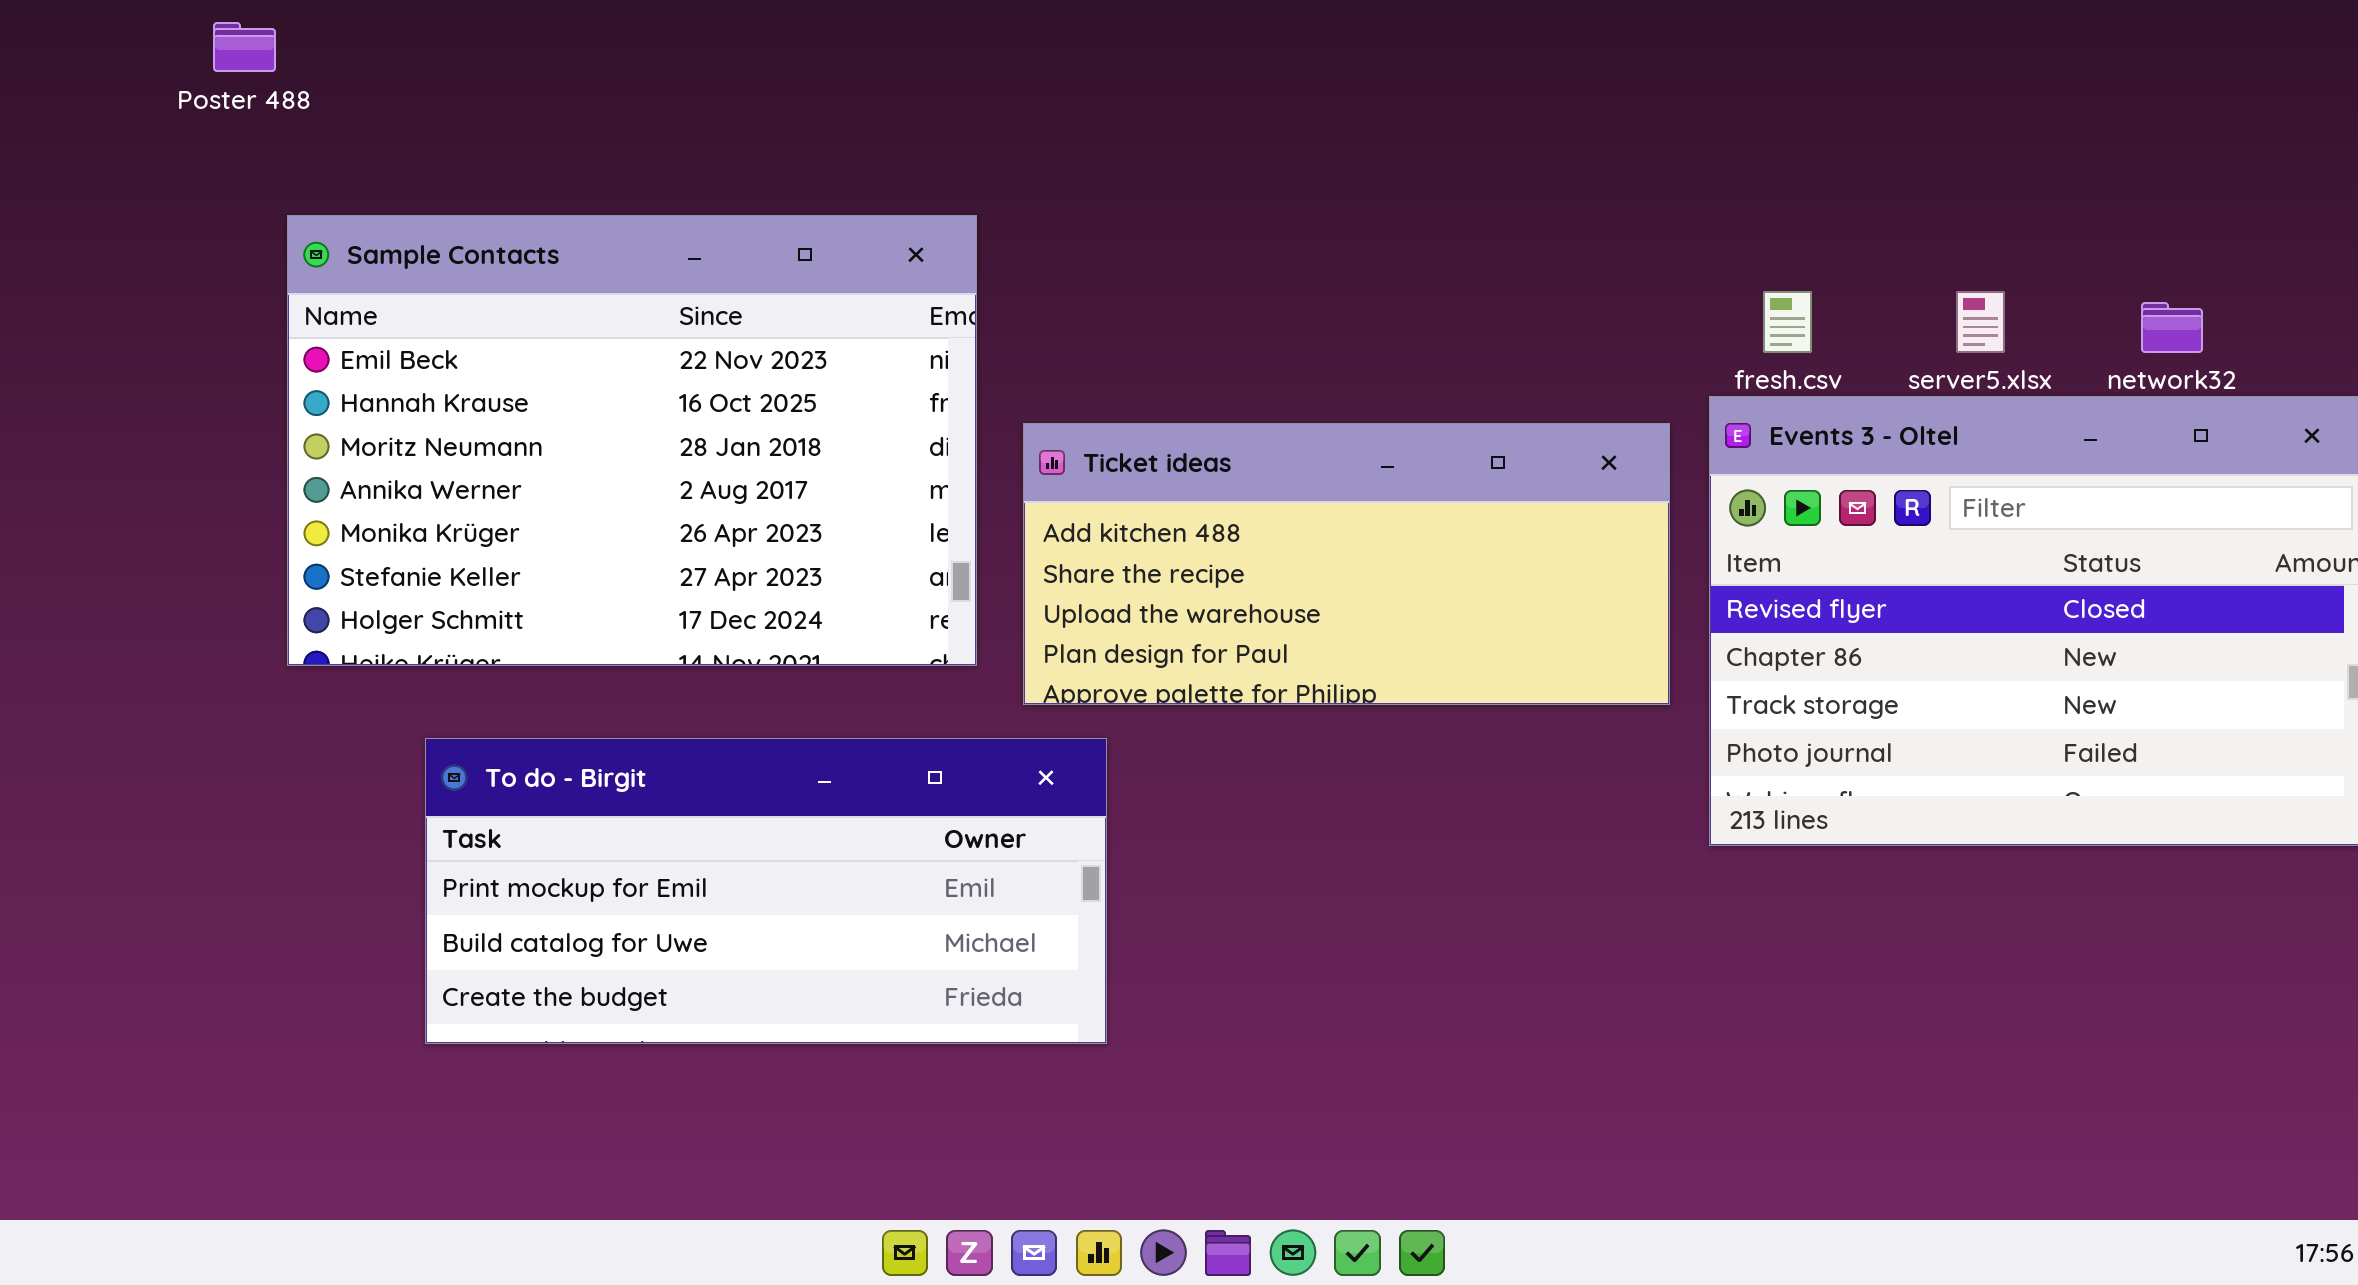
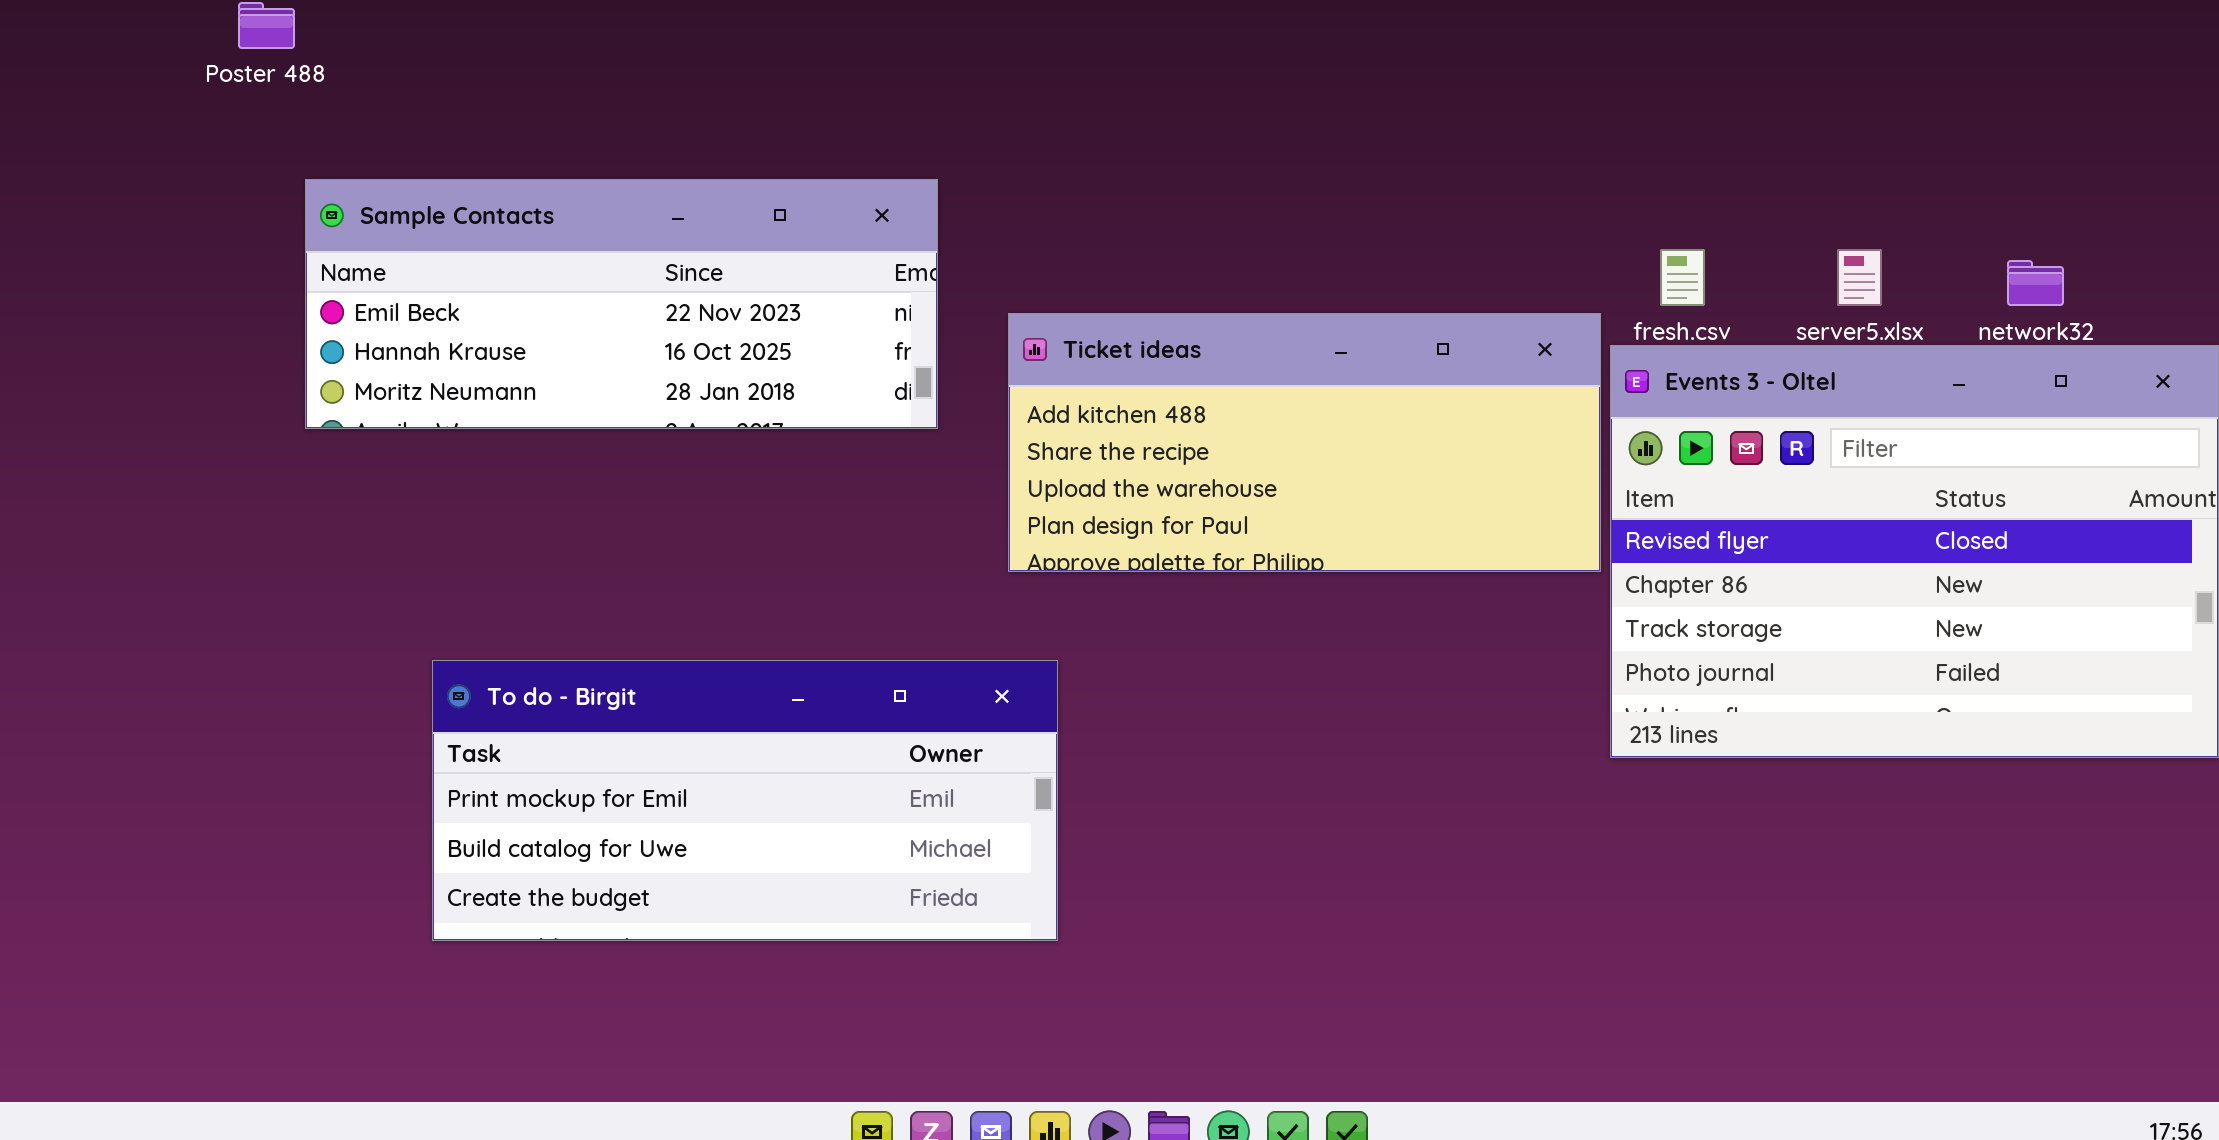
Sample Contacts: [287,215,977,666] -> [305,179,938,429], resized
Ticket ideas: [1023,423,1670,705] -> [1008,313,1601,572], moved

